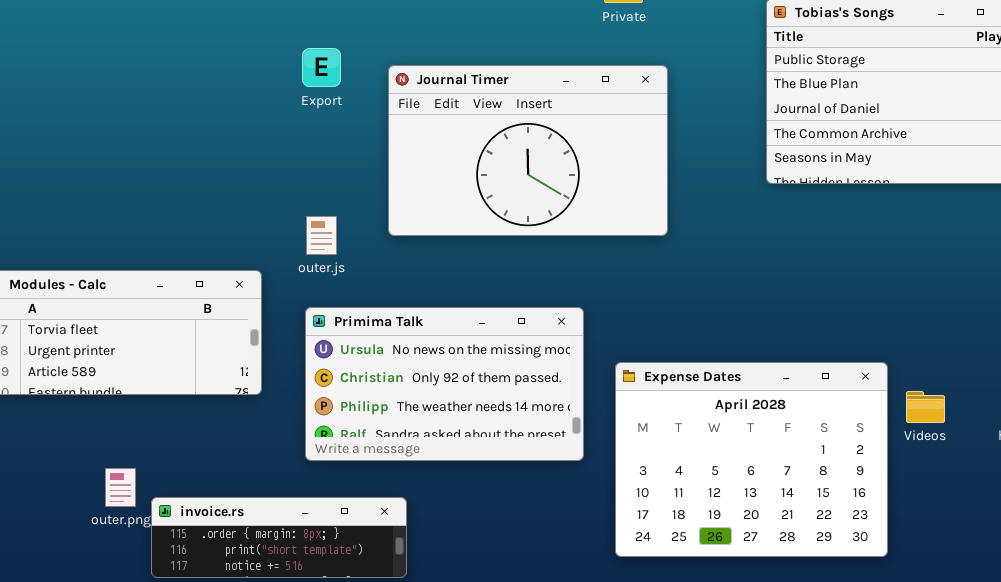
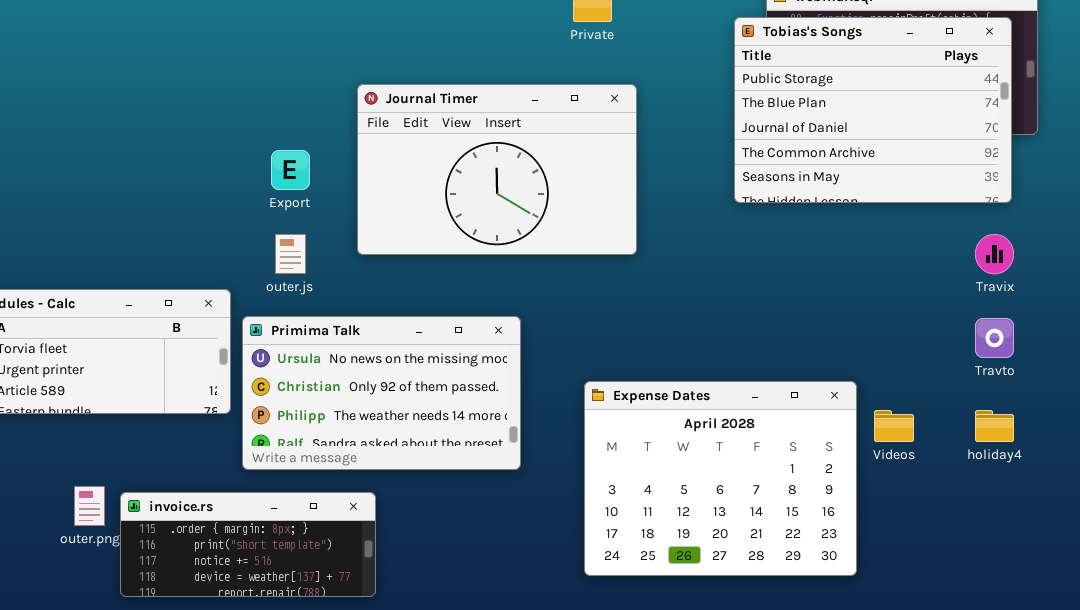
Export: [302,48,341,87] -> [271,150,310,190], moved
Primima Talk: [305,307,584,461] -> [242,316,521,470], moved
invoice.rs: [151,497,407,578] -> [120,492,376,597], resized

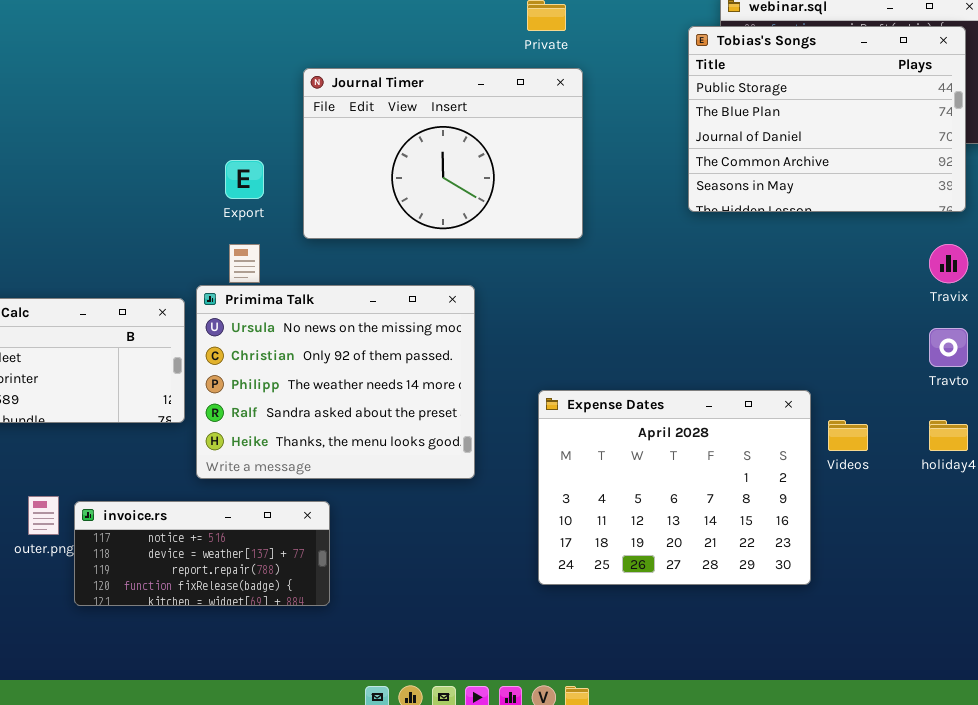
Journal Timer: [357,84,637,255] -> [303,68,583,239], moved
Primima Talk: [242,316,521,470] -> [196,285,475,479], resized
invoice.rs: [120,492,376,597] -> [74,501,330,606], scrolled down 2 rows

